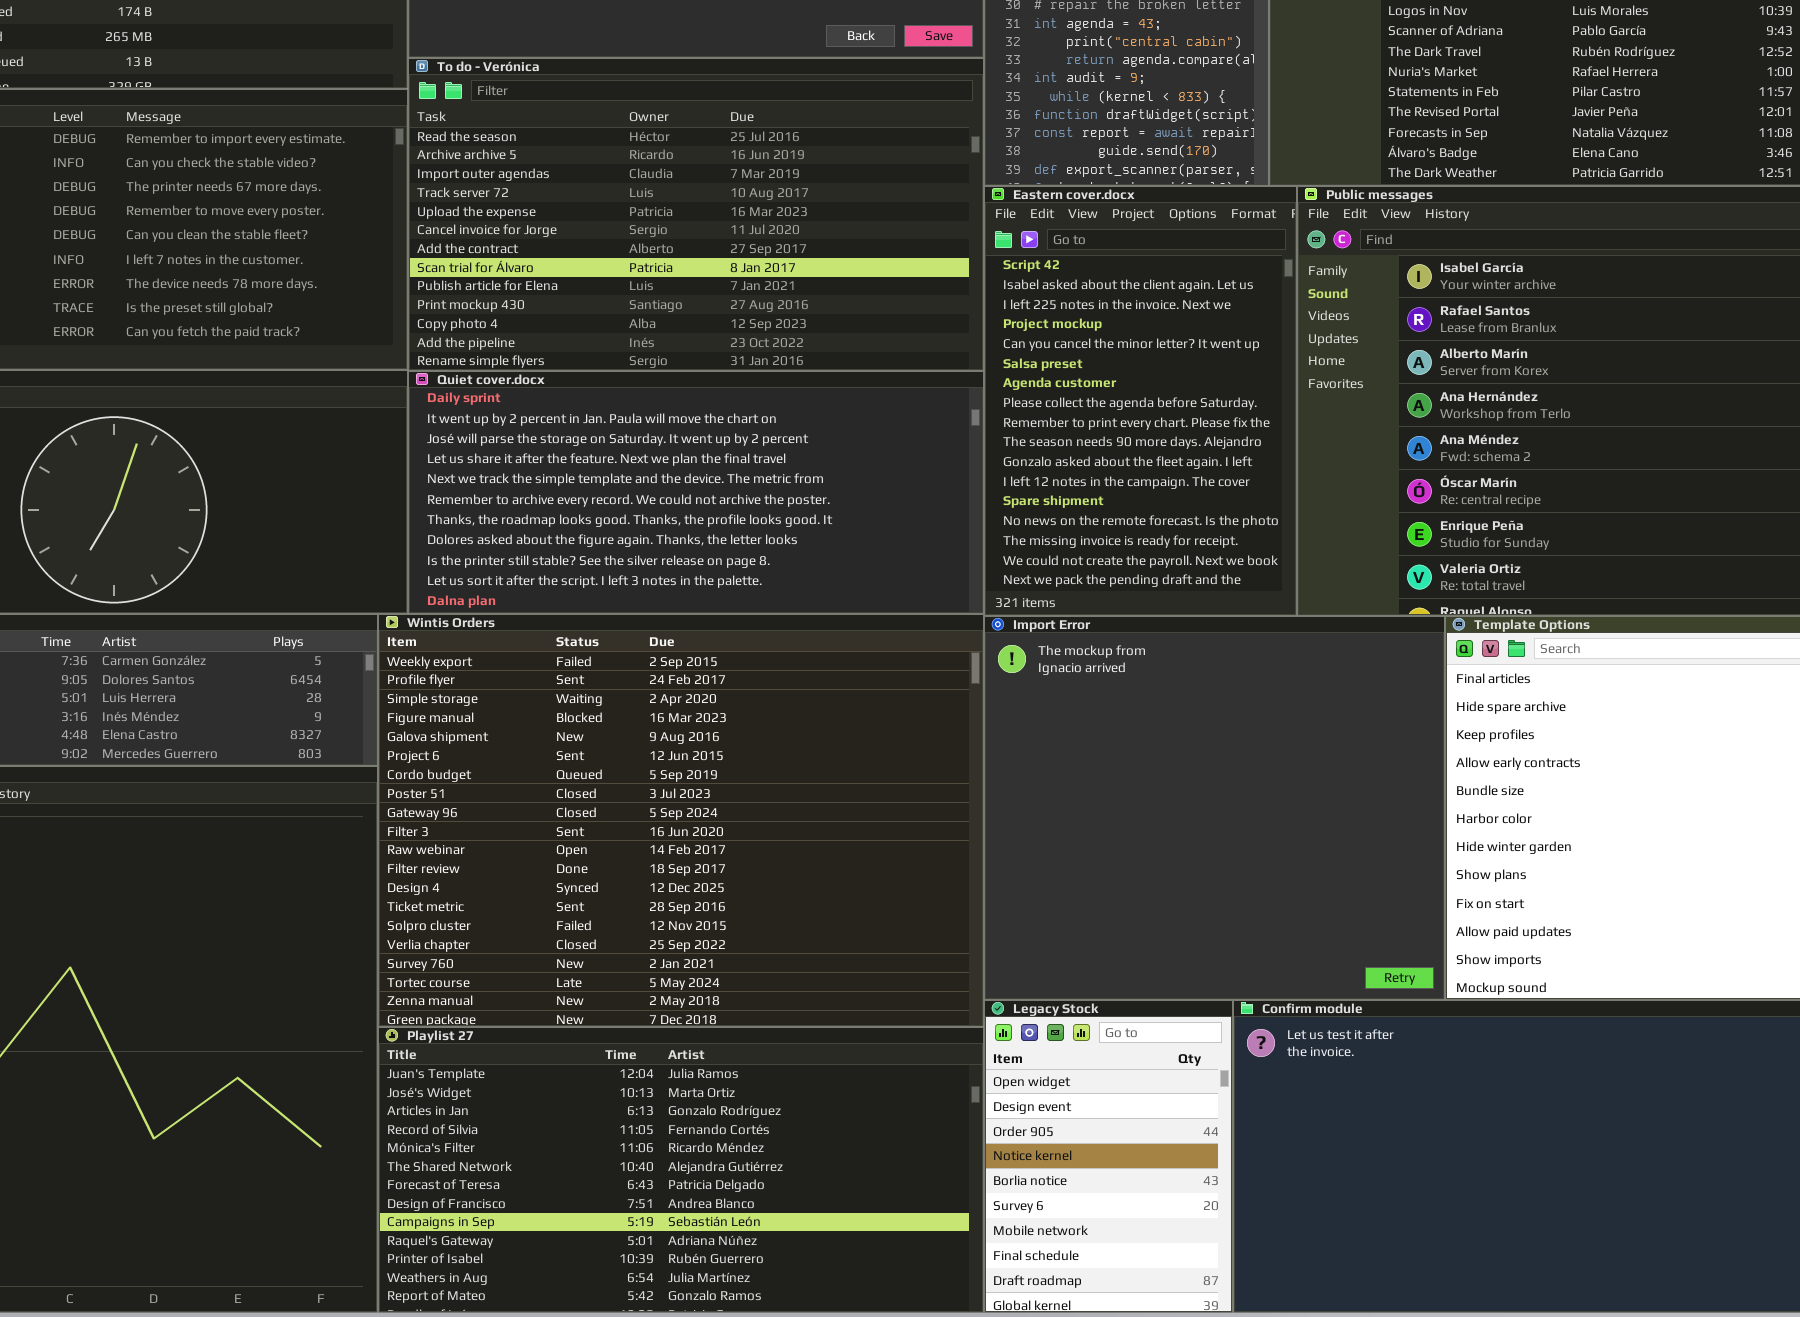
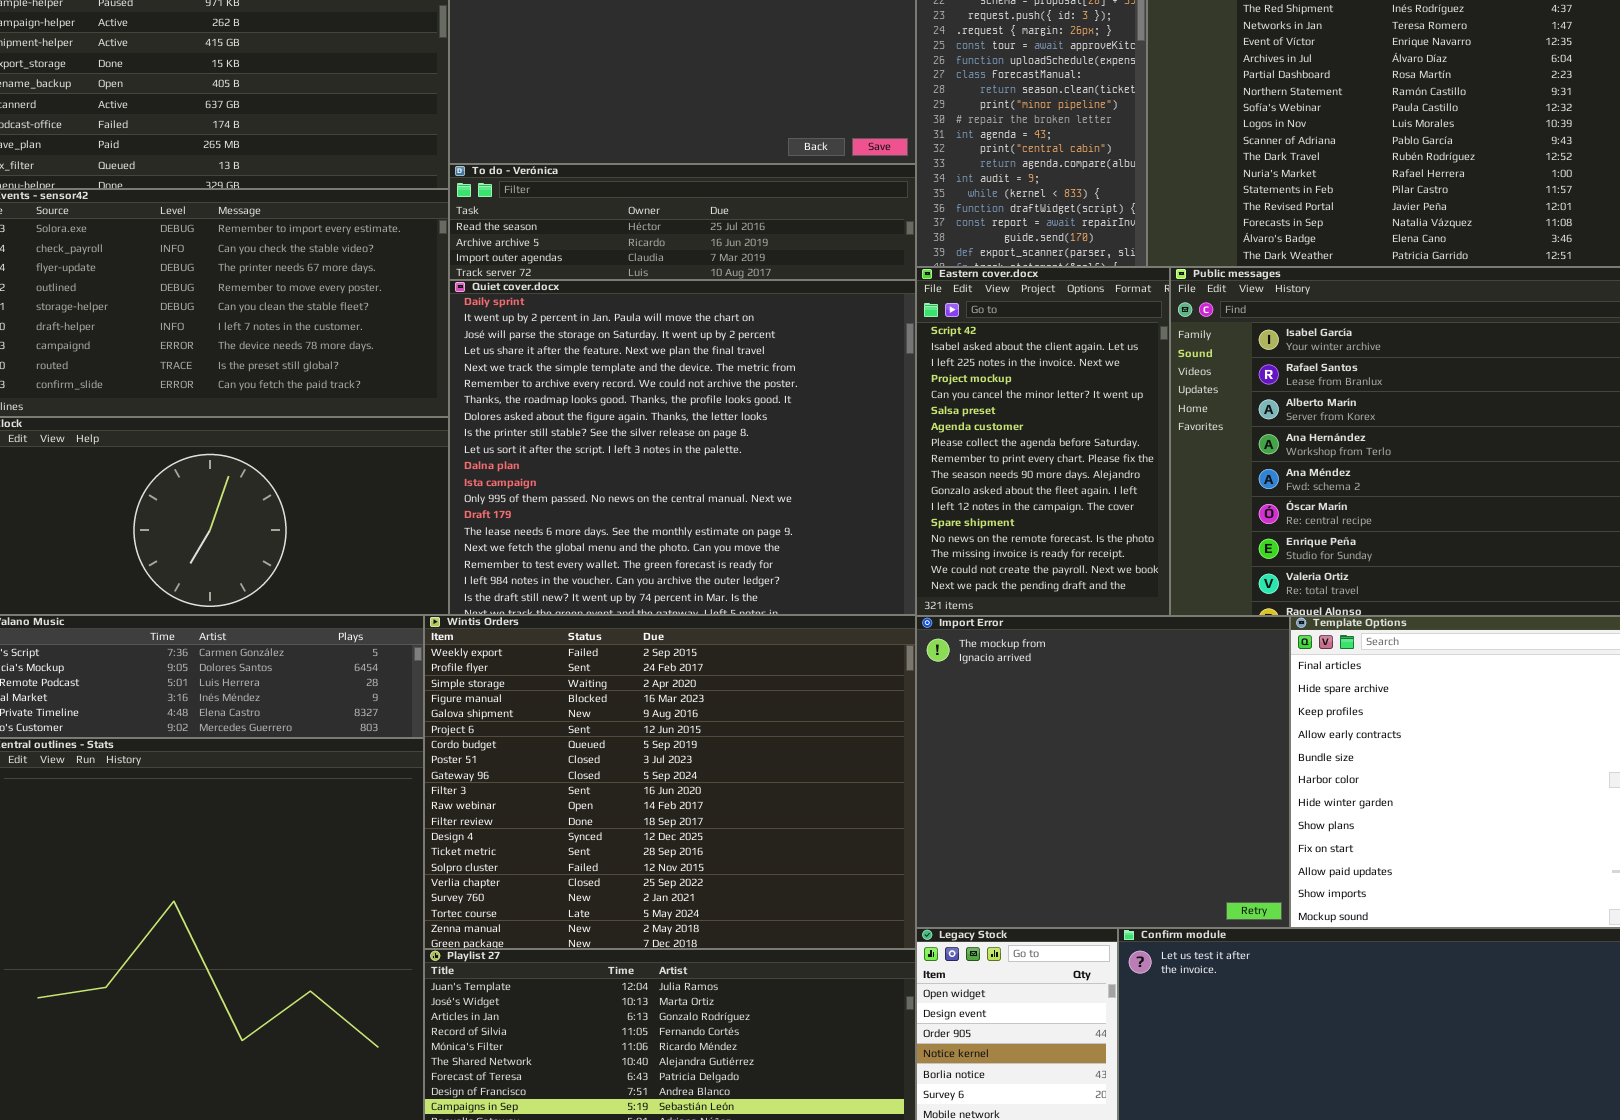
To do - Verónica: [408,58,984,371] -> [449,164,916,280], resized
Quiet cover.docx: [408,371,984,614] -> [449,280,916,615], resized

